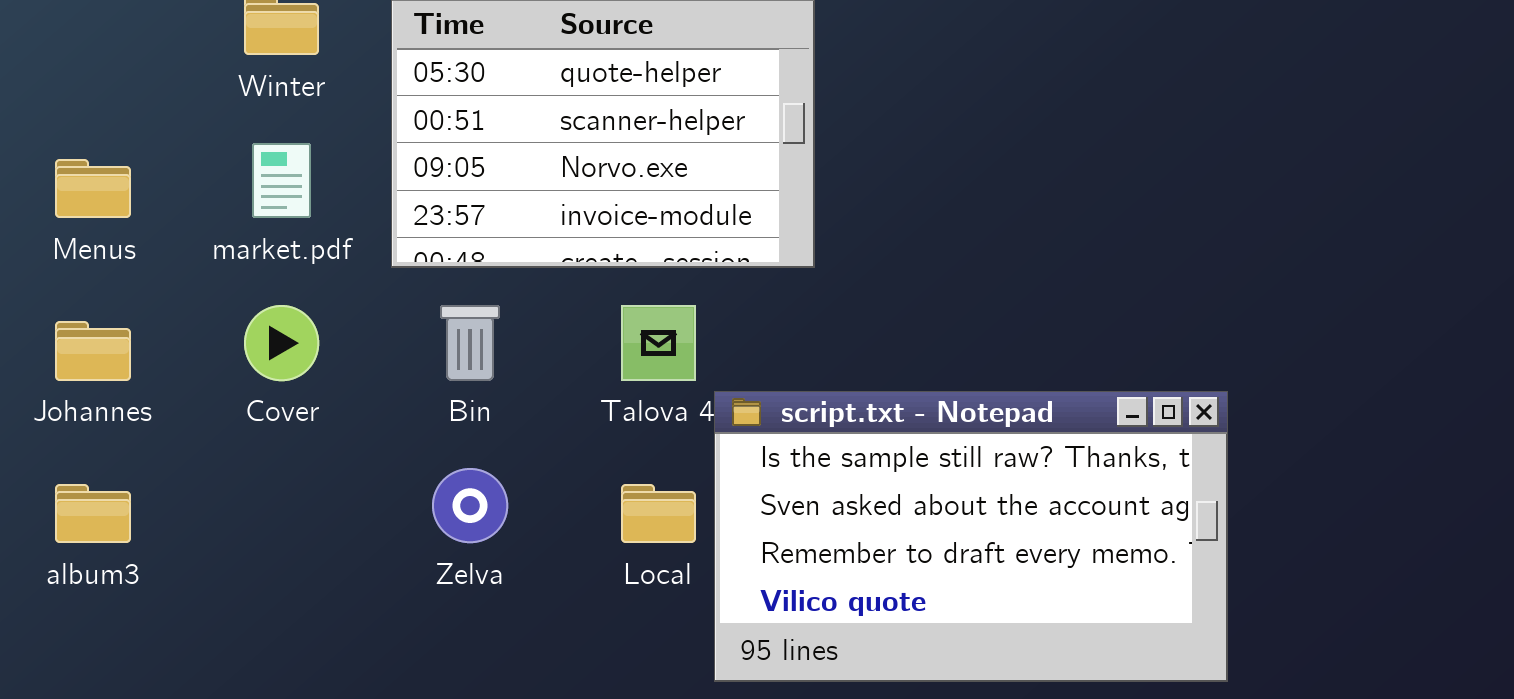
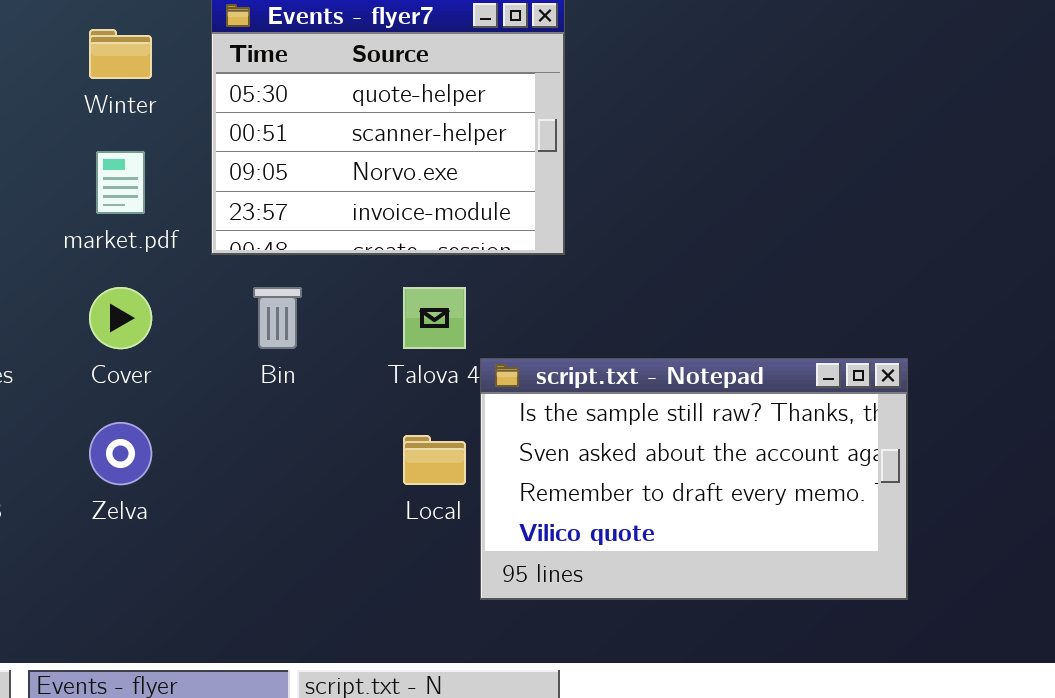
Zelva: [432,468,508,543] -> [89,422,152,485], moved

